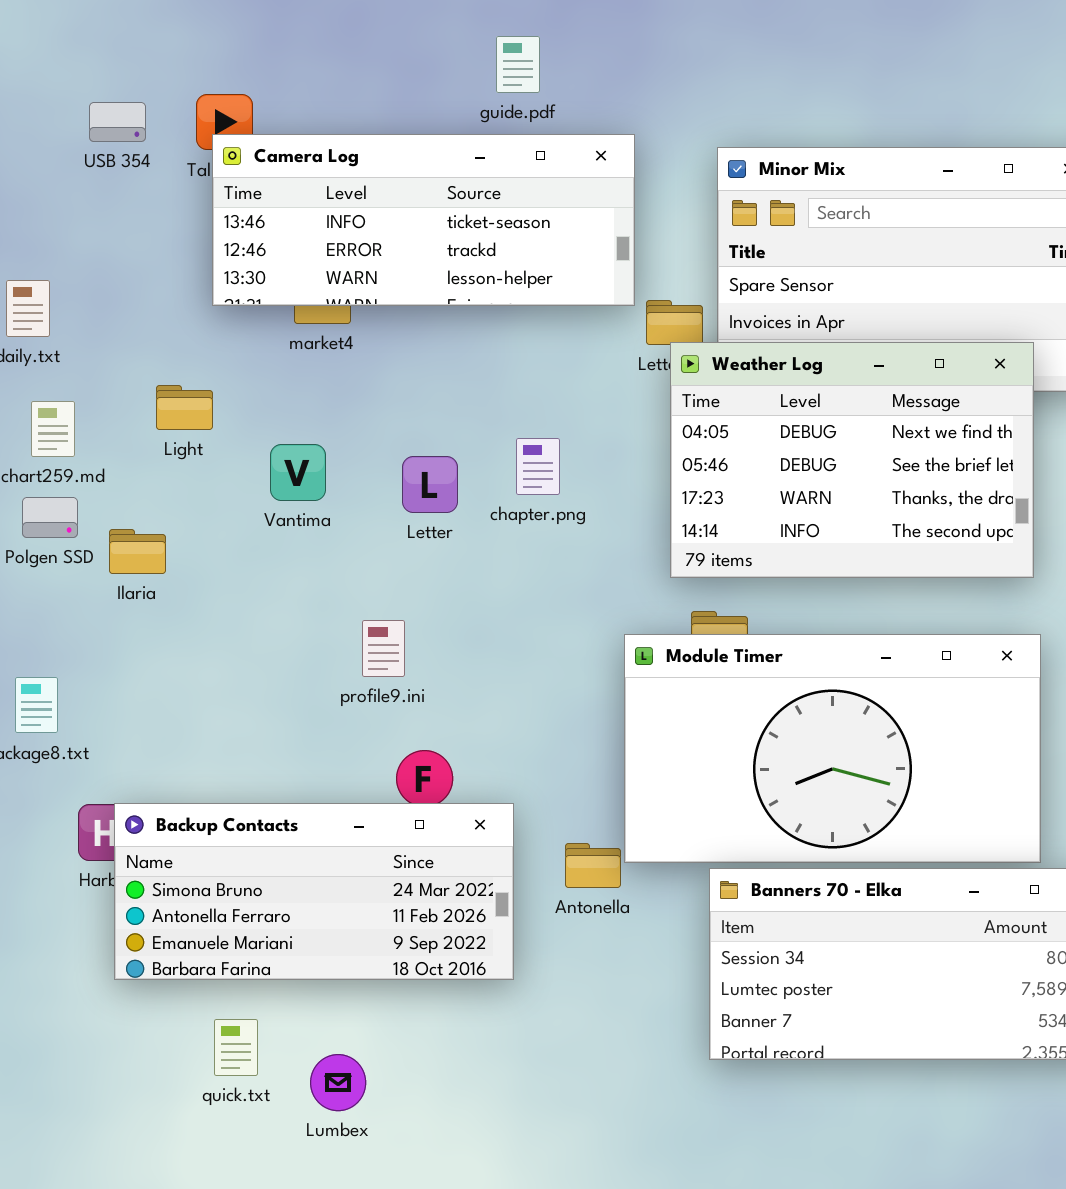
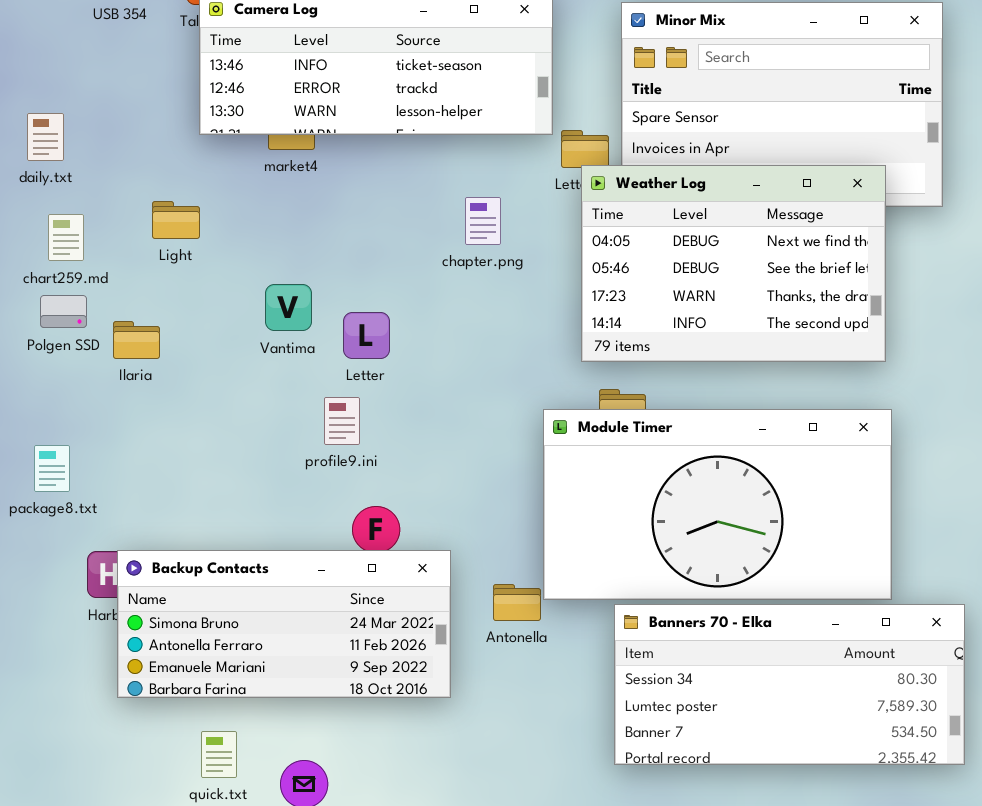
chapter.png: [516,438,560,495] -> [465,197,501,245], moved
Vantima: [270,444,326,501] -> [265,284,312,331], moved
Letter: [402,456,458,513] -> [343,312,390,359], moved

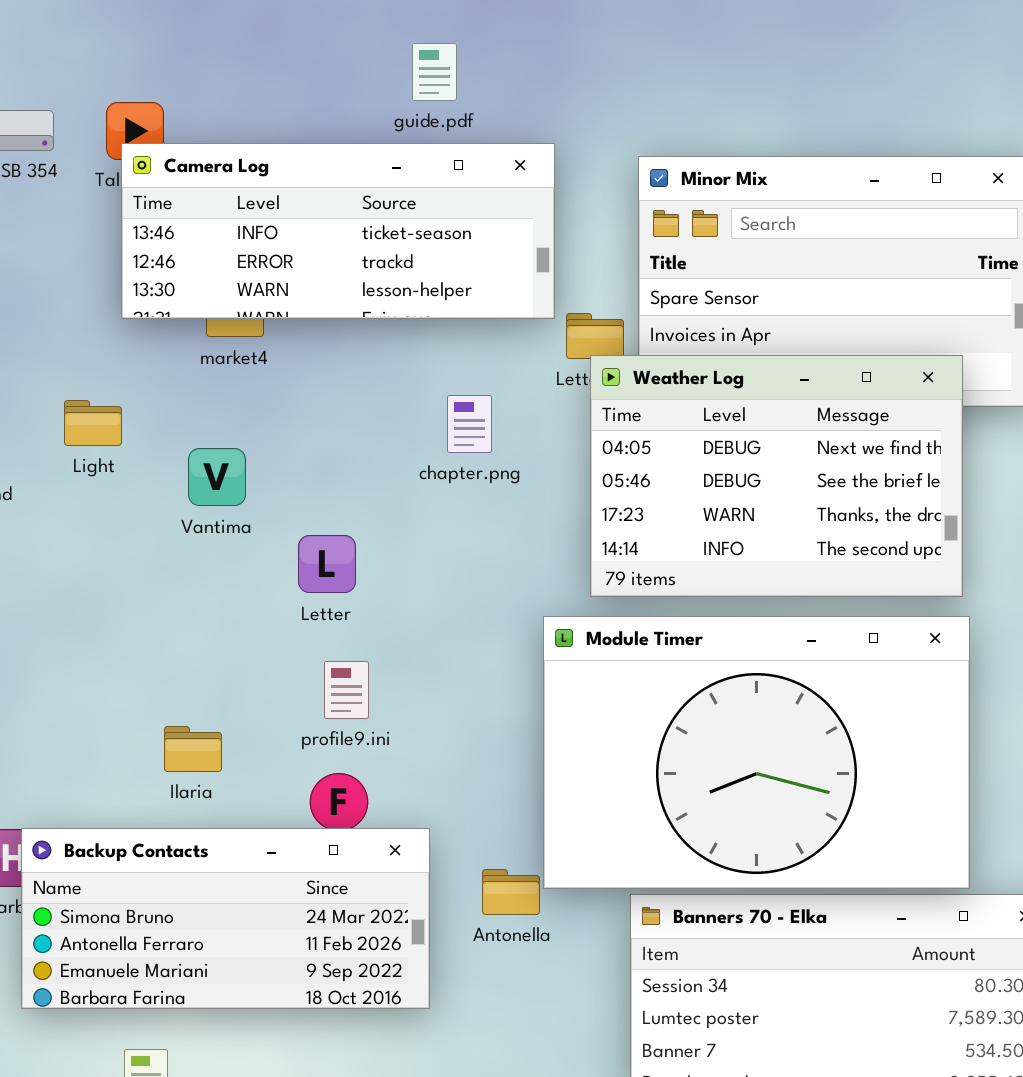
Vantima: [265,284,312,331] -> [188,448,246,506], moved
Ilaria: [113,321,160,359] -> [164,726,222,772], moved
profile9.ini: [324,397,360,445] -> [324,661,369,719], moved
Module Timer: [543,409,892,600] -> [543,616,970,889], resized

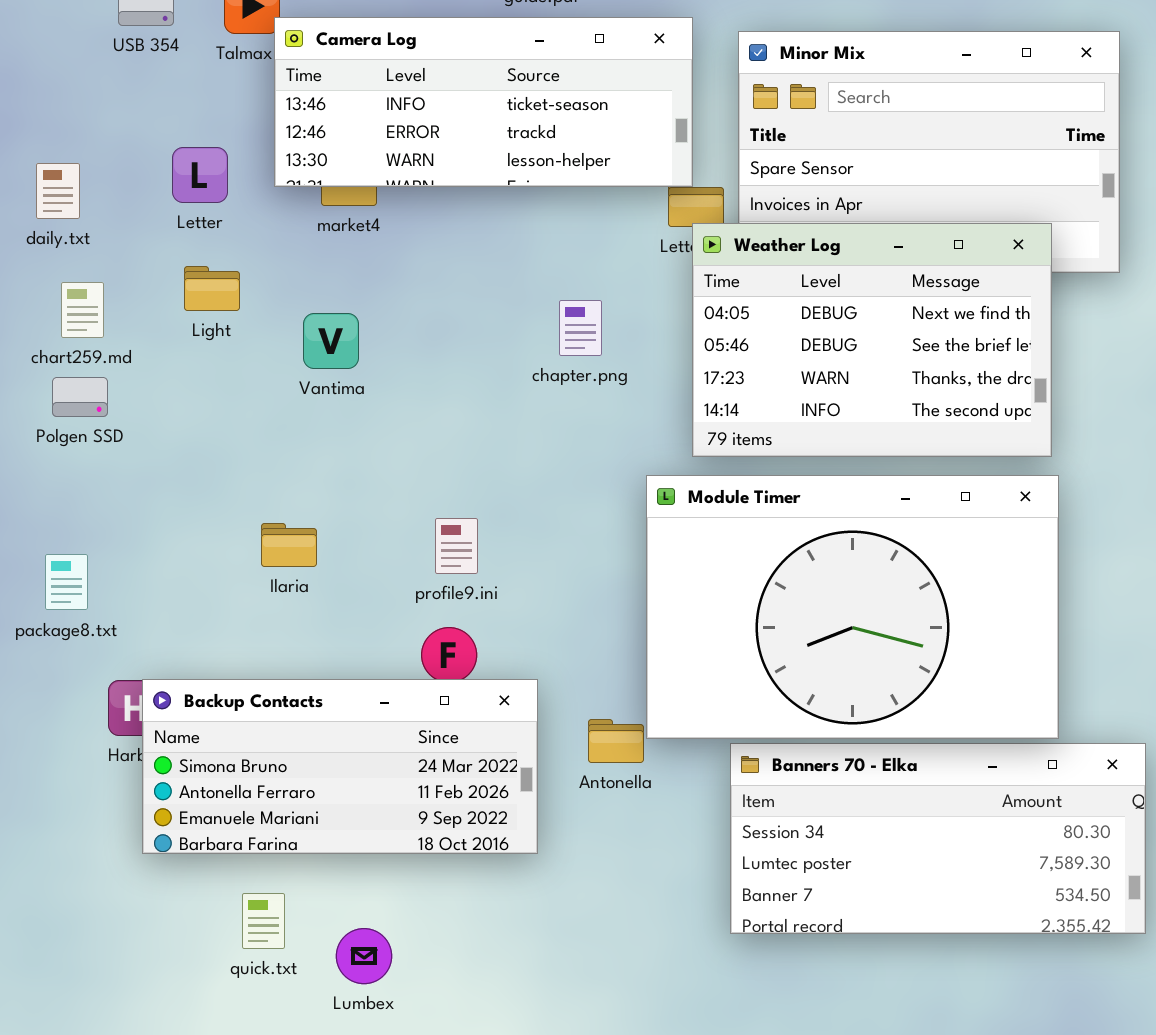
Camera Log: [121,143,555,319] -> [274,17,693,187], moved
chapter.png: [447,395,492,453] -> [559,300,602,356], moved
Letter: [298,535,356,593] -> [172,147,228,203], moved
Ilaria: [164,726,222,772] -> [261,523,317,567], moved

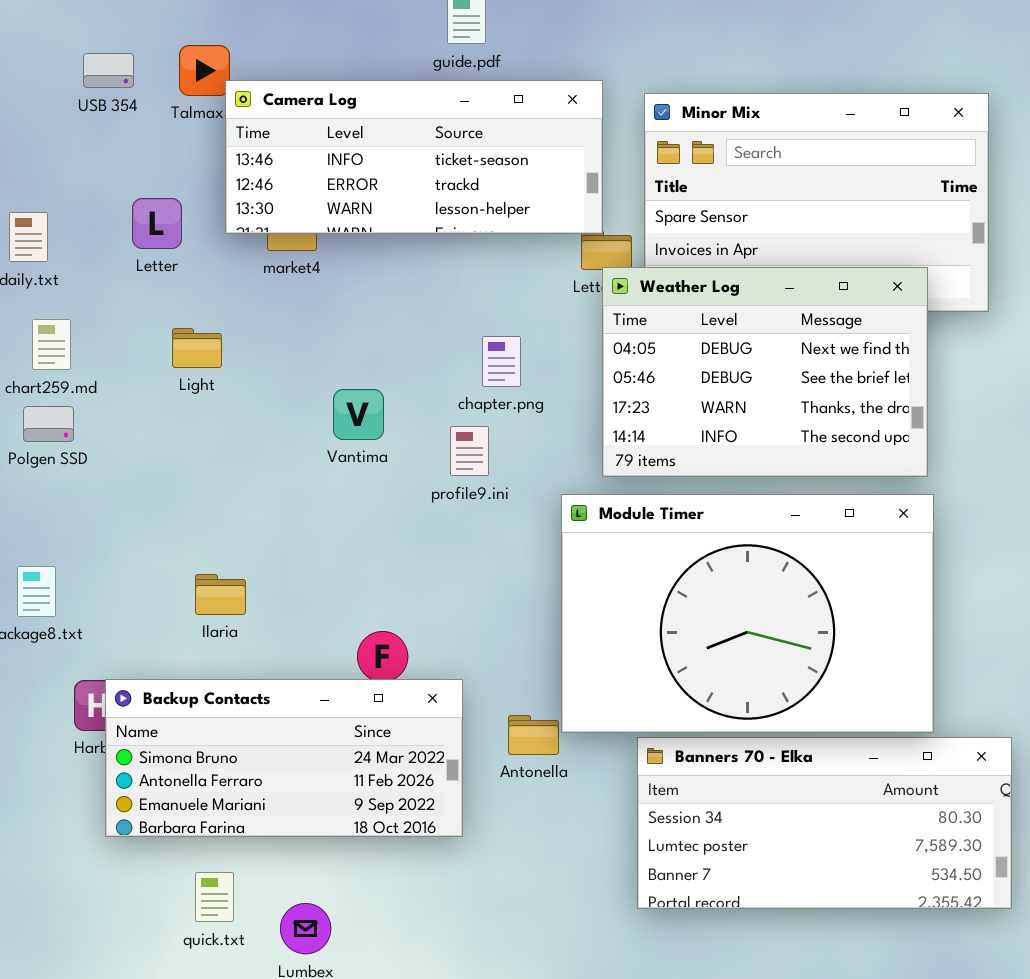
Light: [184,266,240,311] -> [172,328,222,368], moved
Vantima: [303,313,359,369] -> [333,389,384,440], moved
profile9.ini: [435,518,478,574] -> [450,426,489,476], moved
Ilaria: [261,523,317,567] -> [195,574,246,615], moved

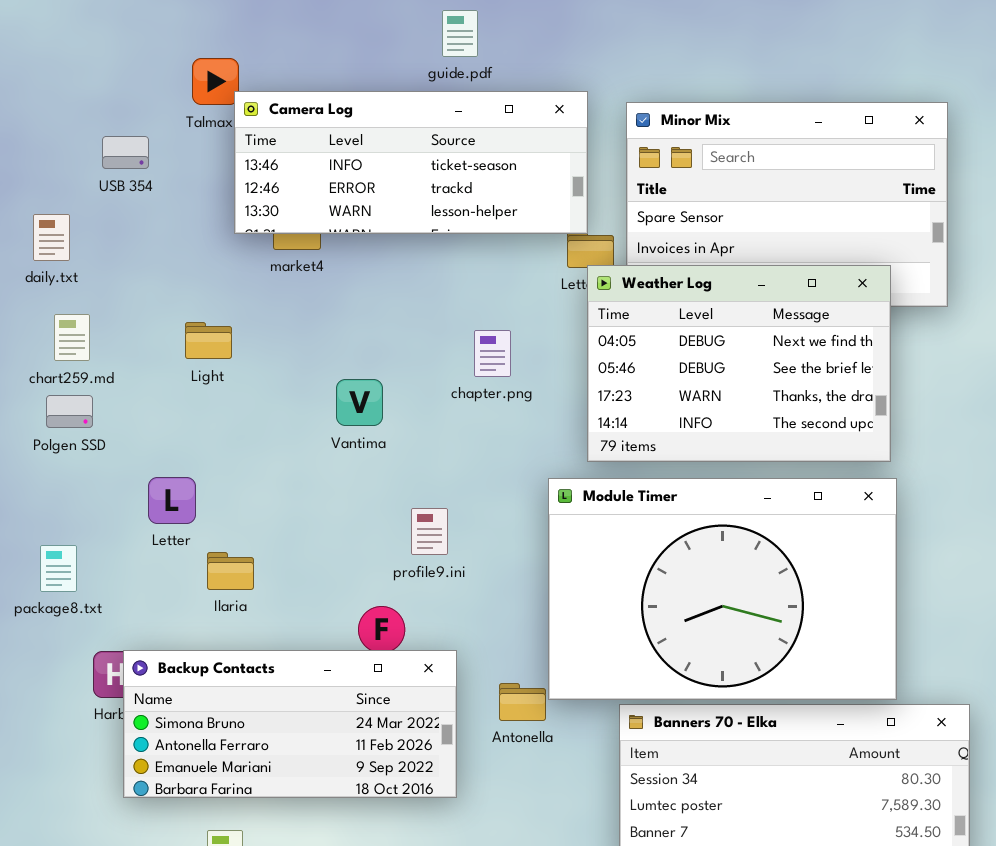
USB 354: [83,53,134,88] -> [102,136,149,169], moved
Letter: [132,198,182,249] -> [148,477,196,524], moved
profile9.ini: [450,426,489,476] -> [411,508,448,555], moved

